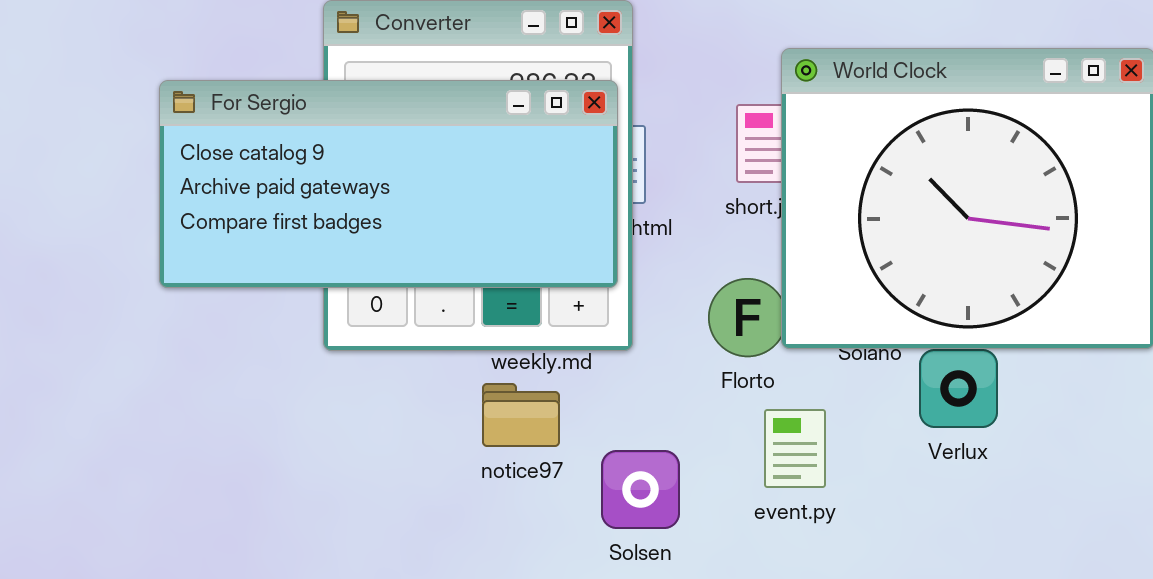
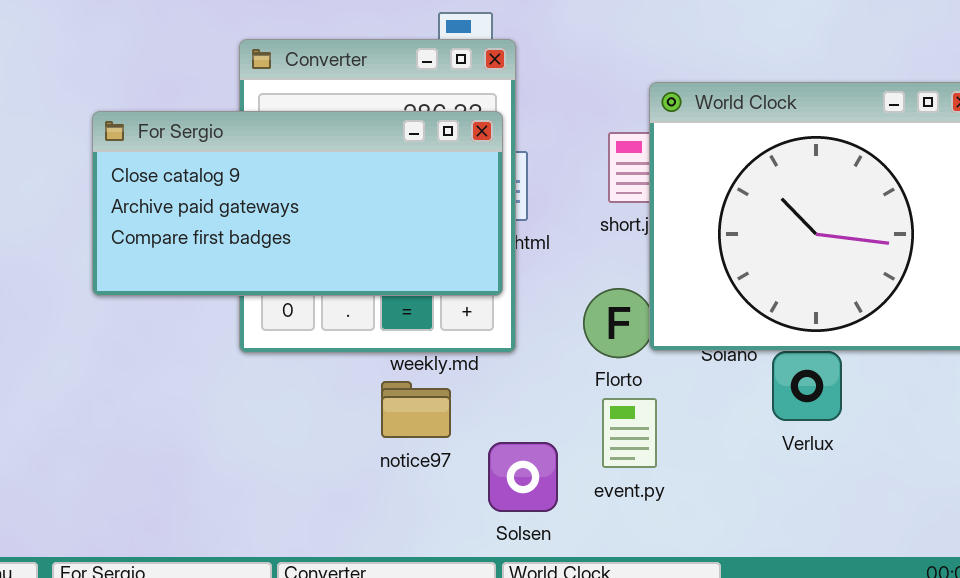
event.py: [764,409,826,488] -> [602,398,657,468], moved

